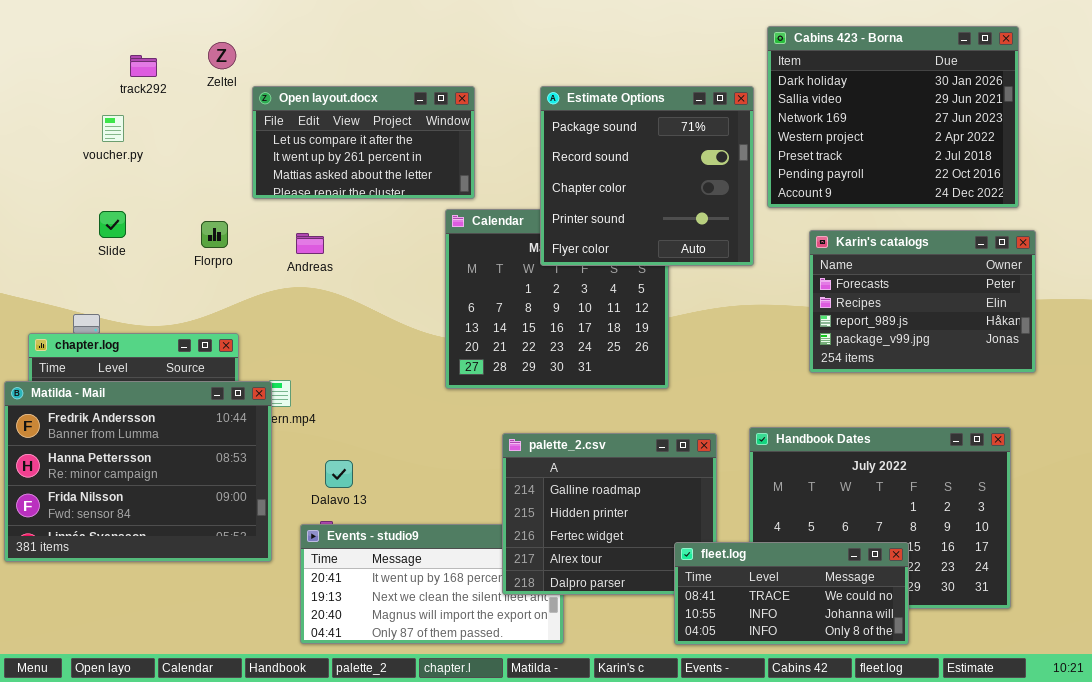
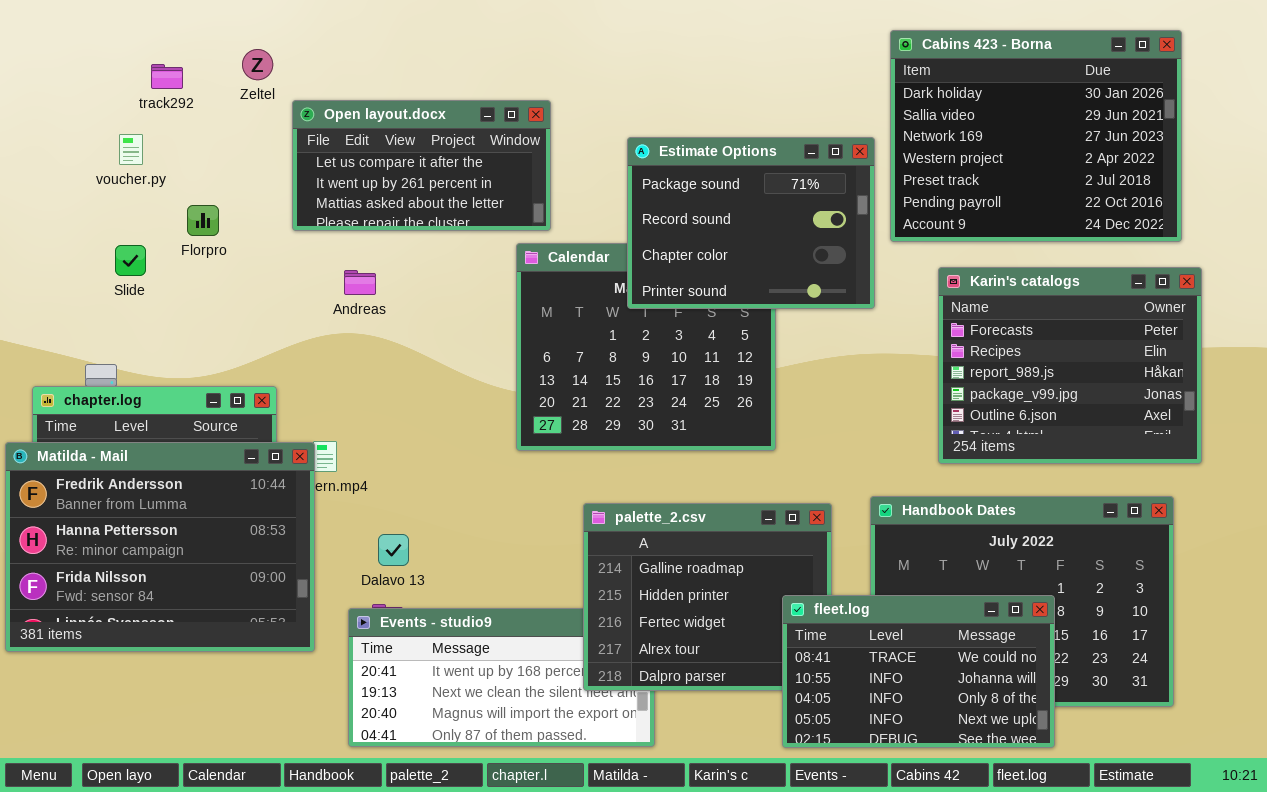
Estimate Options: [540,86,754,266] -> [627,137,875,309], resized
Florpro: [201,221,228,248] -> [187,205,219,236], moved
Karin's catalogs: [809,230,1036,373] -> [938,267,1202,464], resized
fleet.log: [674,542,909,645] -> [782,595,1055,748], resized

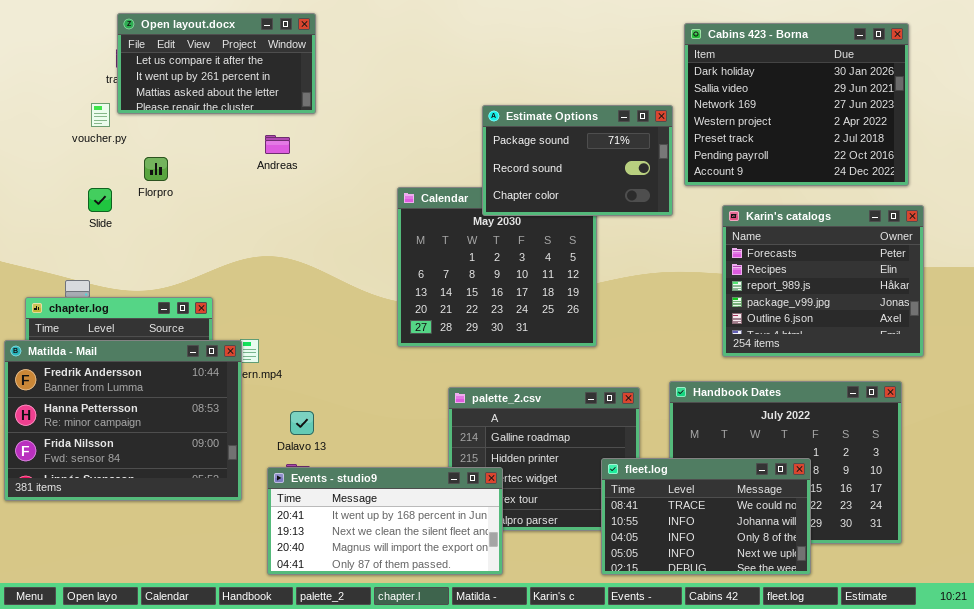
Open layout.docx: [292,100,551,231] -> [117,13,316,114], moved
Estimate Options: [627,137,875,309] -> [482,105,673,216], resized
Andreas: [344,270,376,295] -> [265,135,290,154], moved
Events - studio9: [348,608,655,747] -> [267,467,503,575], raised

